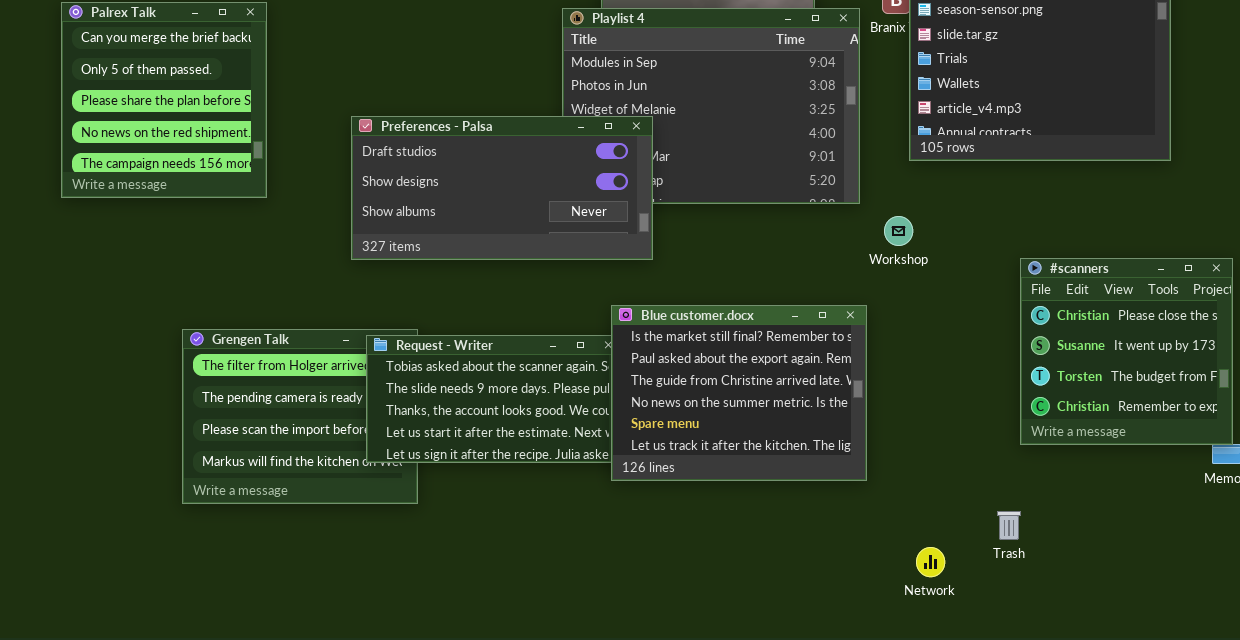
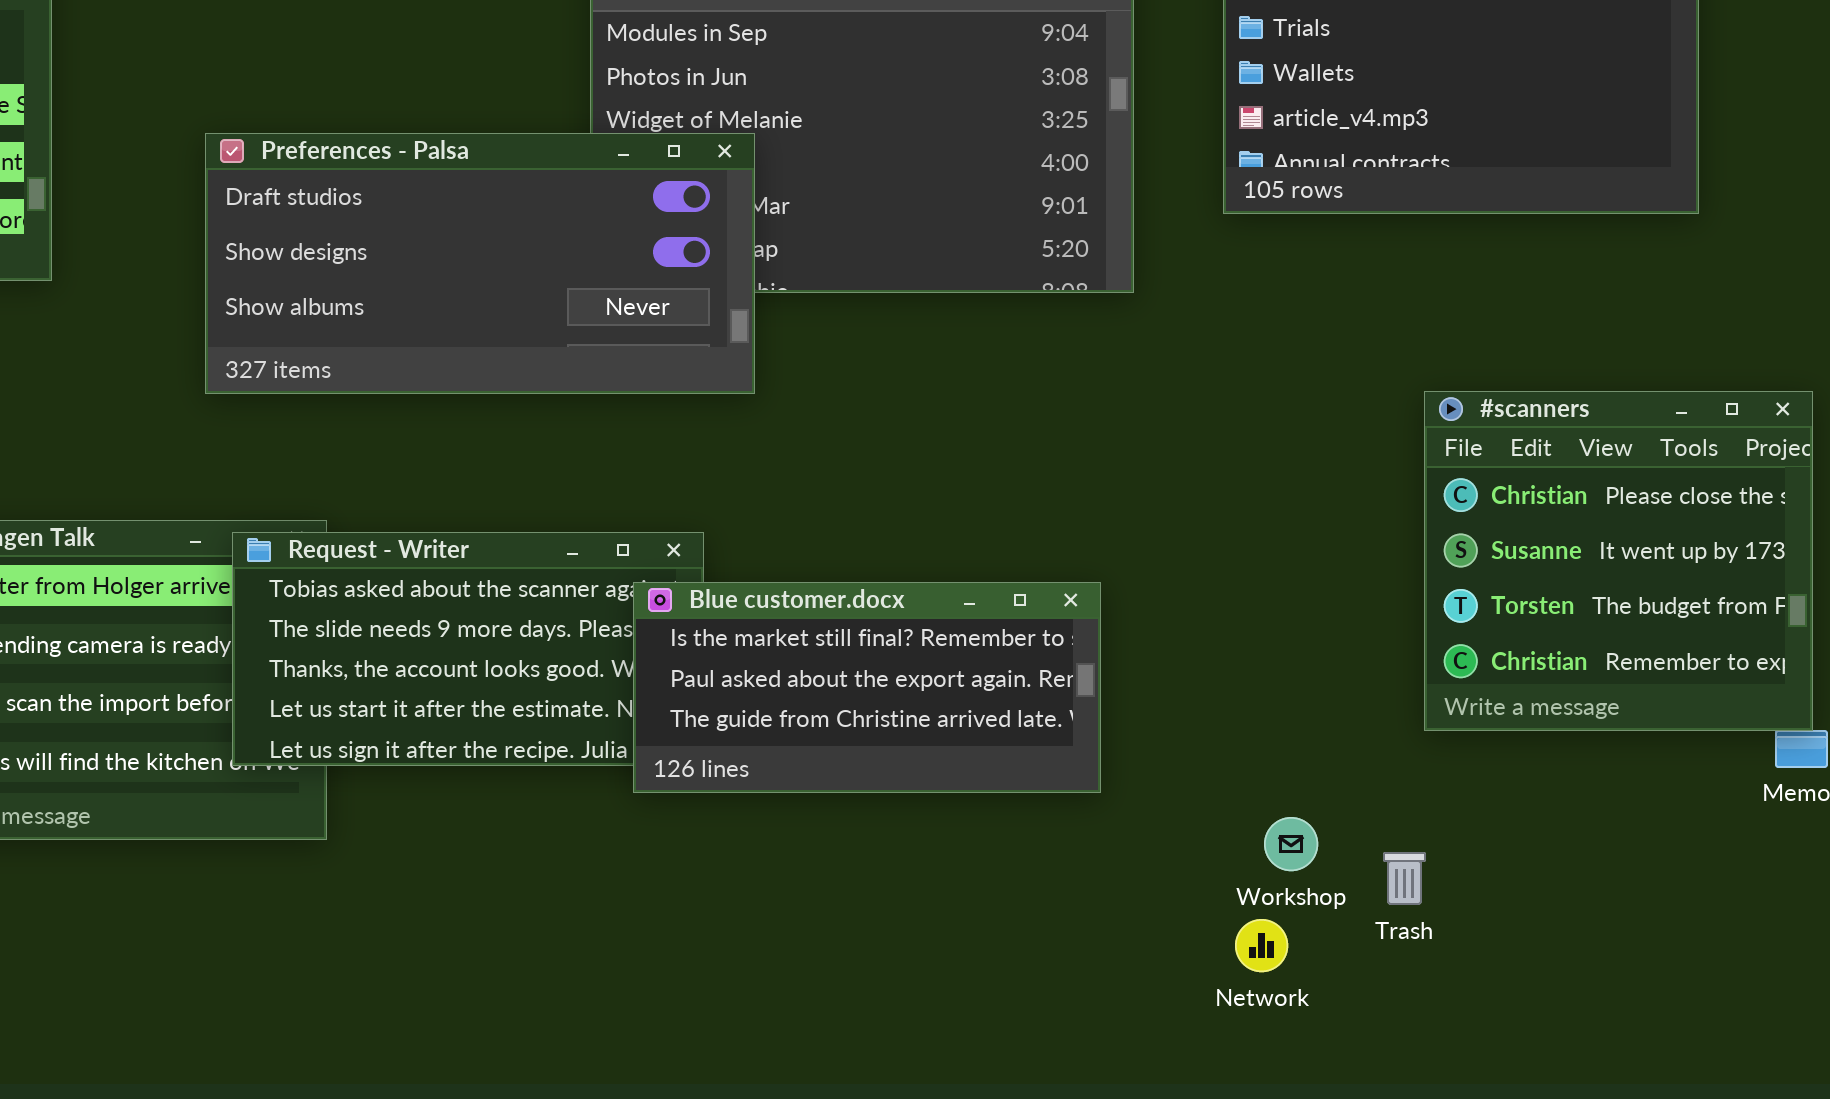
Workshop: [884,216,913,246] -> [1264,817,1318,871], moved
Blue customer.docx: [611,305,867,481] -> [633,582,1101,793], moved, resized

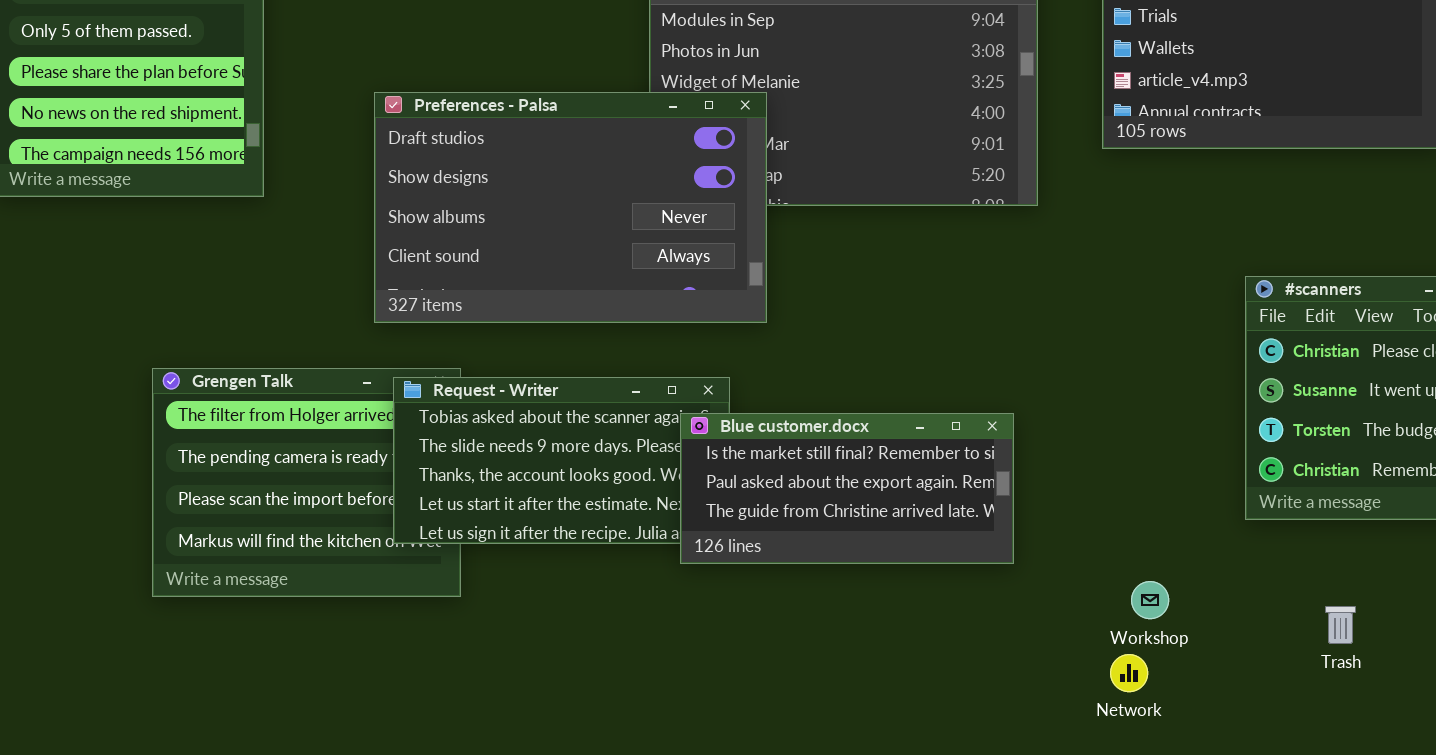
Preferences - Palsa: [205,133,755,394] -> [374,92,767,323], resized
Trash: [1383,852,1426,905] -> [1325,606,1356,644], moved

